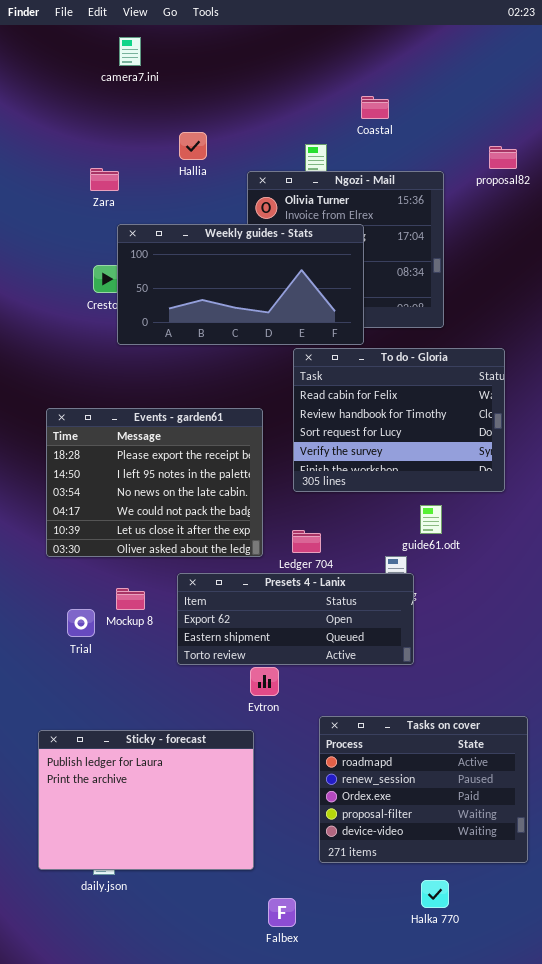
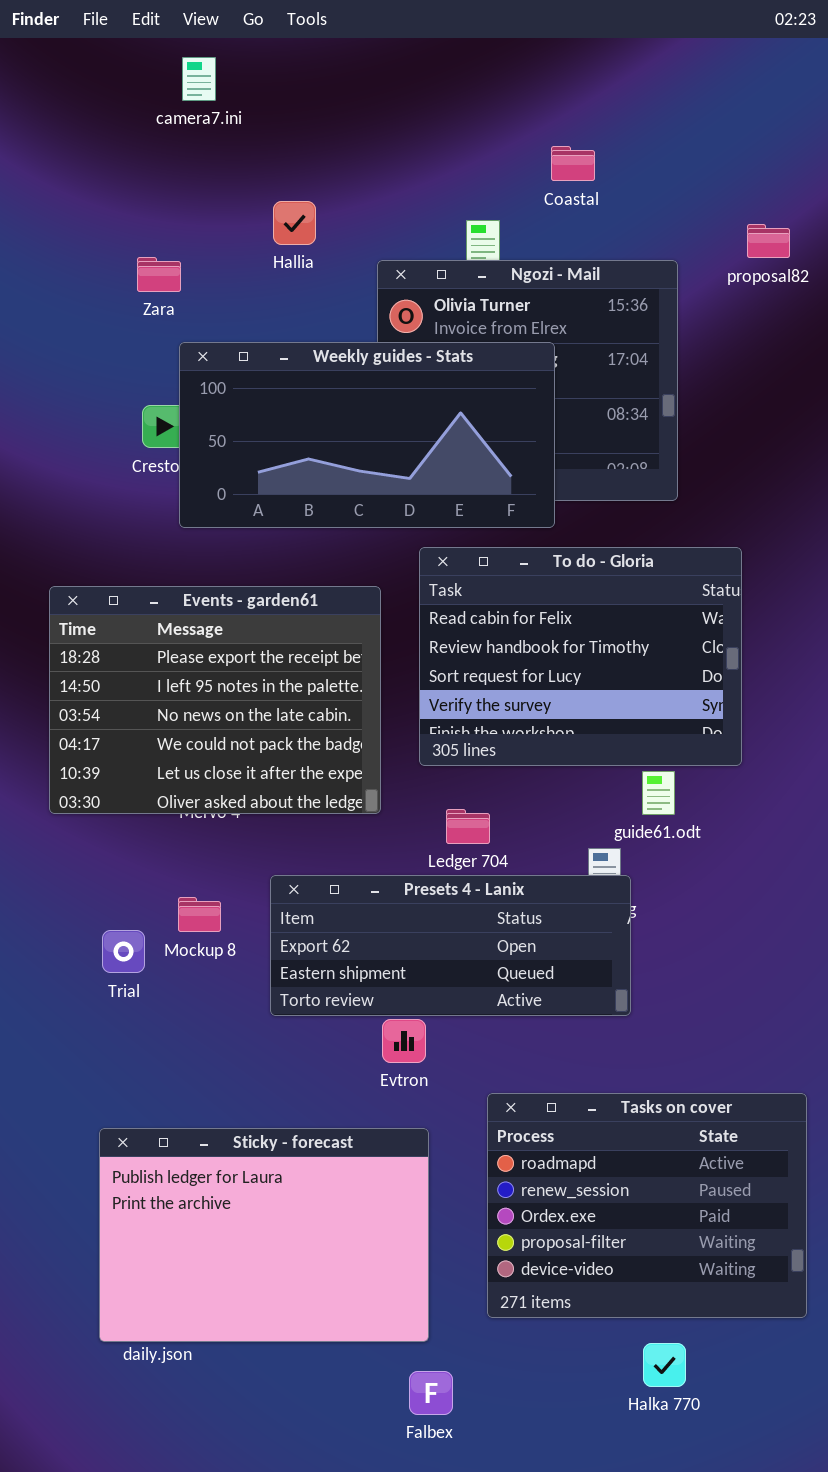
To do - Gloria: [293,348,505,492] -> [419,547,742,766], moved
Events - garden61: [46,408,263,557] -> [49,586,381,814], moved
Sticky - forecast: [38,730,254,870] -> [99,1128,429,1342], moved

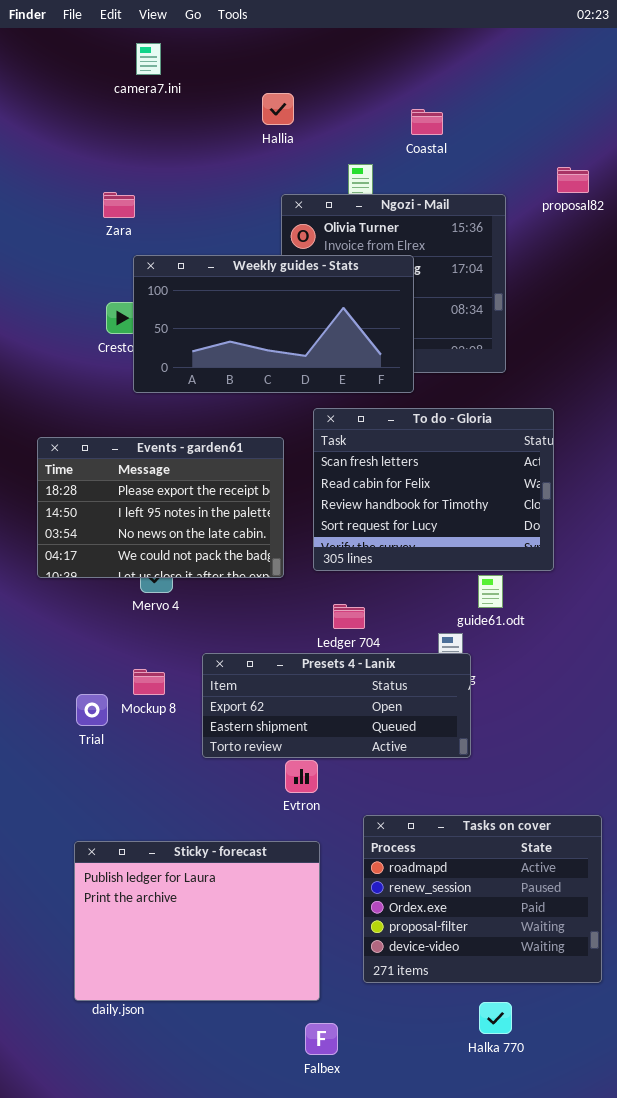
Hallia: [273,201,316,245] -> [262,93,294,125], moved
To do - Gloria: [419,547,742,766] -> [313,408,554,571], scrolled up 1 row
Events - garden61: [49,586,381,814] -> [37,437,284,578], resized

